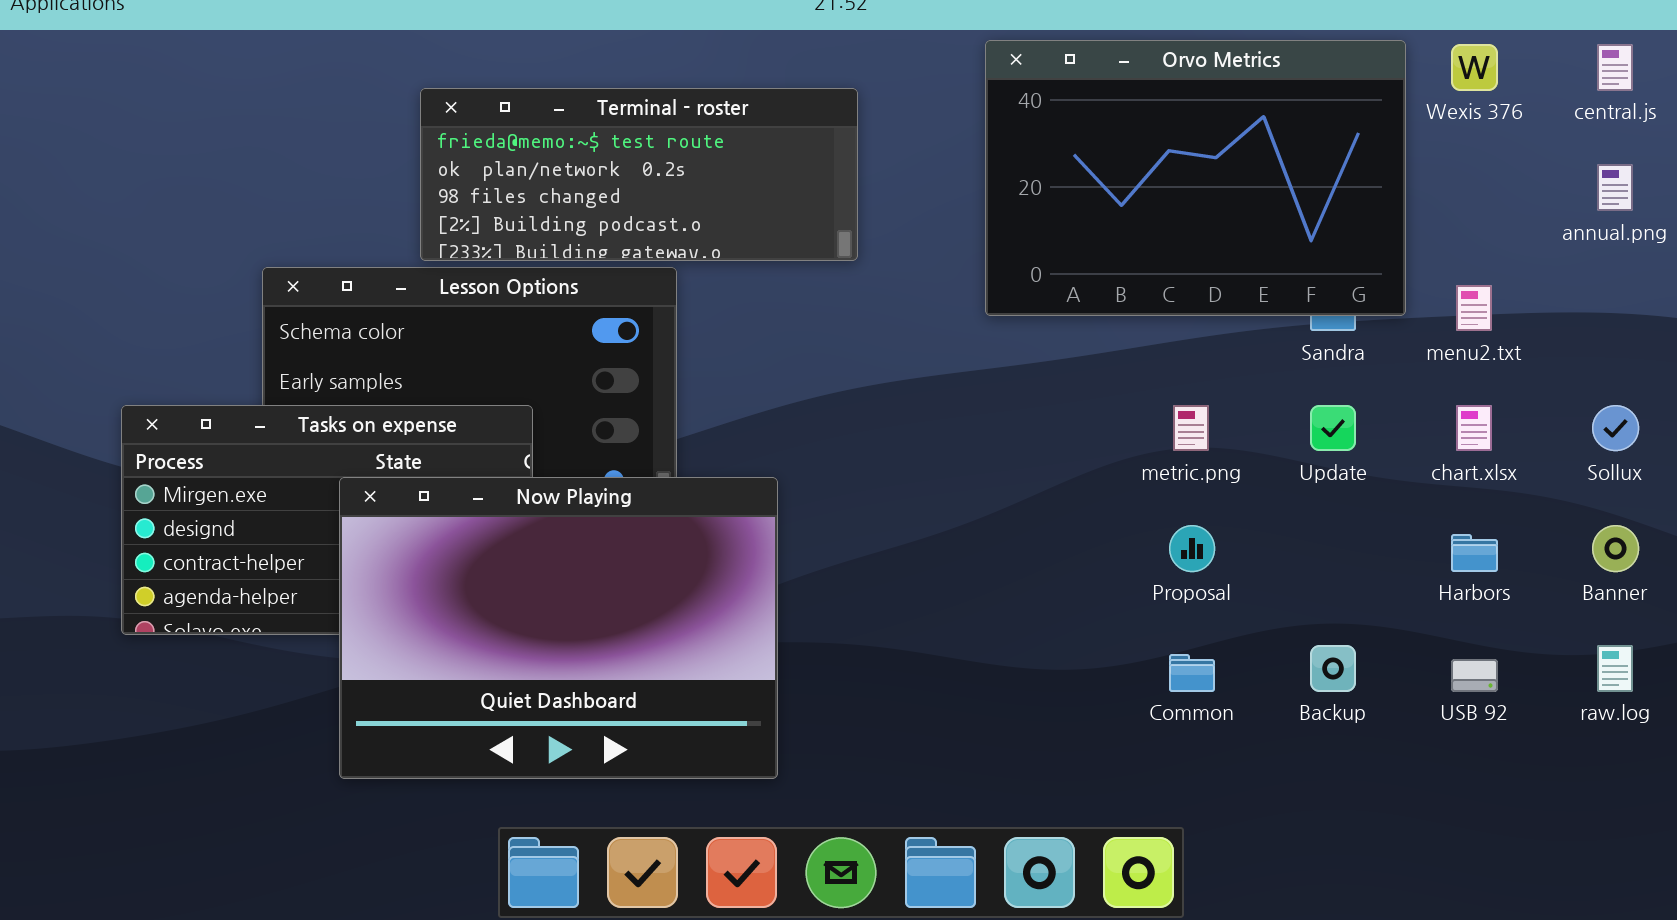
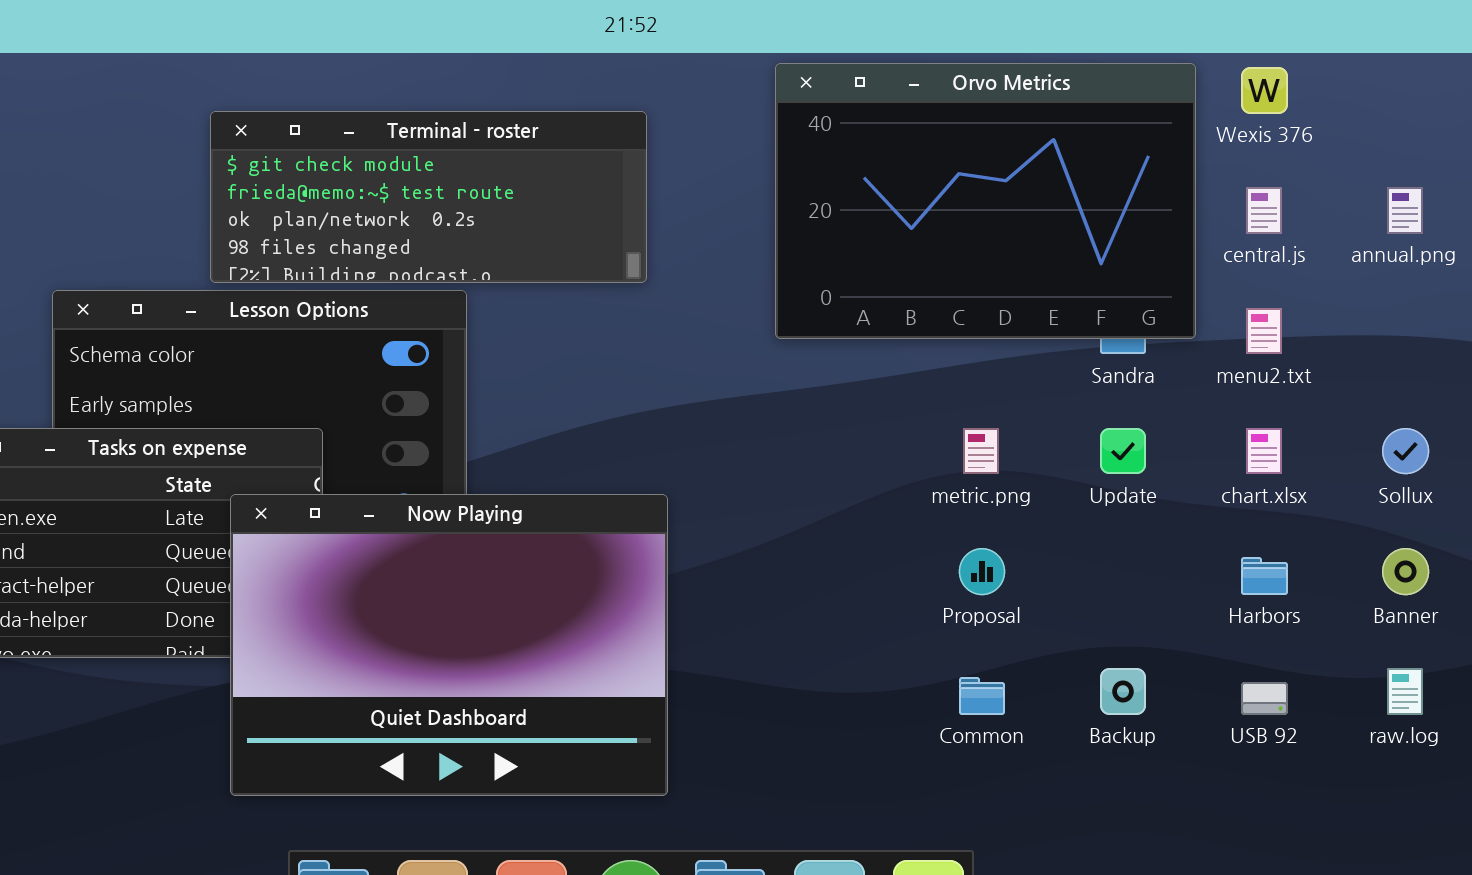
central.js: [1597,44,1633,91] -> [1246,187,1282,234], moved
Terminal - roster: [420,88,858,261] -> [210,111,647,283], scrolled up 1 row
Now Playing: [339,477,778,779] -> [230,494,668,796], moved

